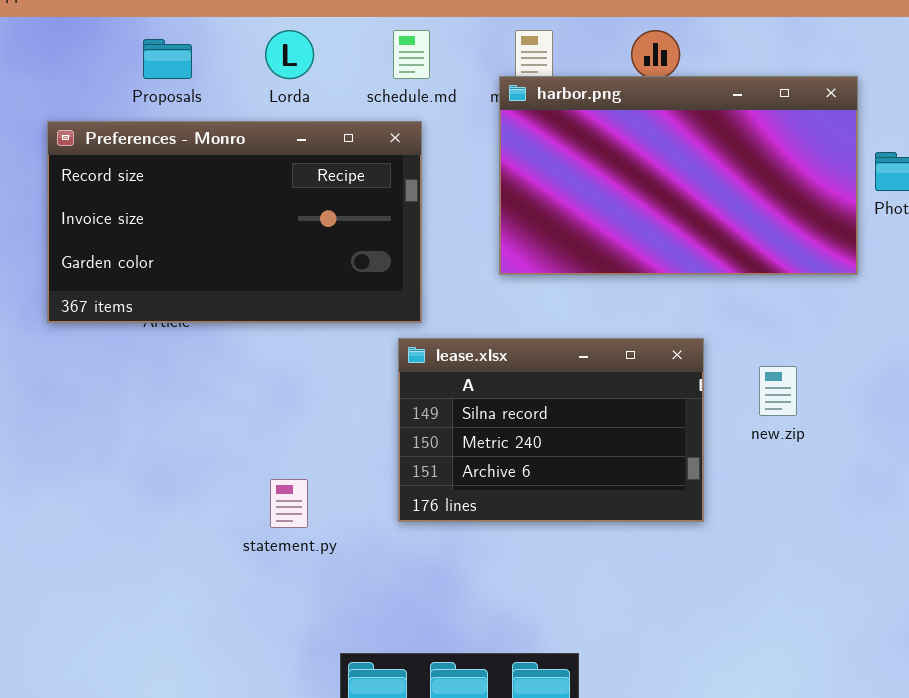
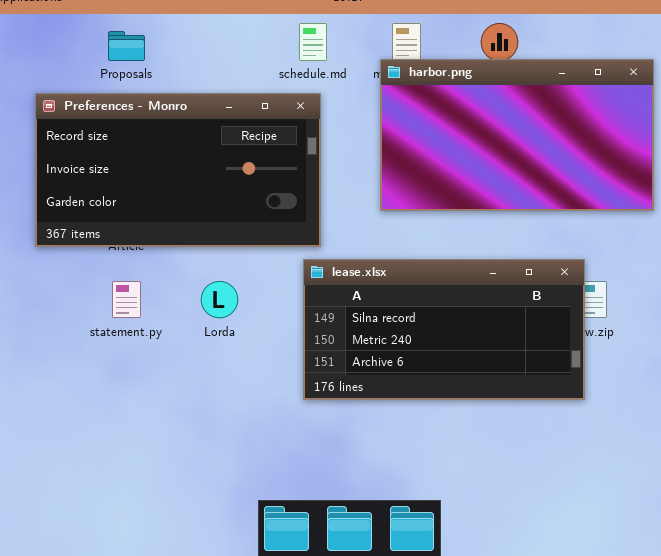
Lorda: [265,30,314,79] -> [201,281,238,318], moved
lease.xlsx: [398,338,704,522] -> [303,259,585,400], resized
statement.py: [270,479,308,528] -> [112,281,141,318], moved

